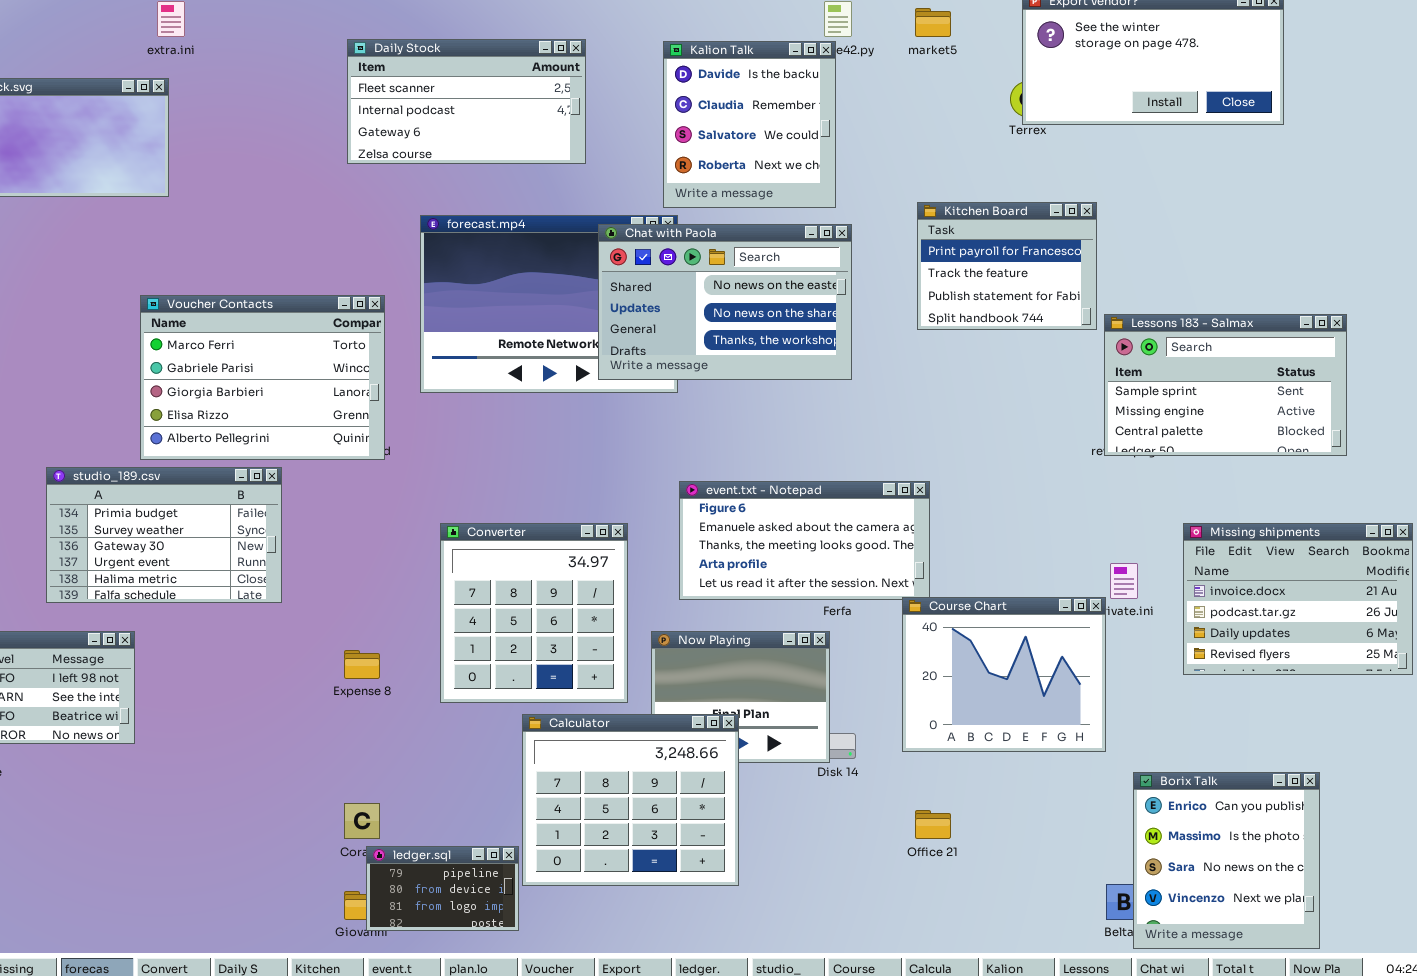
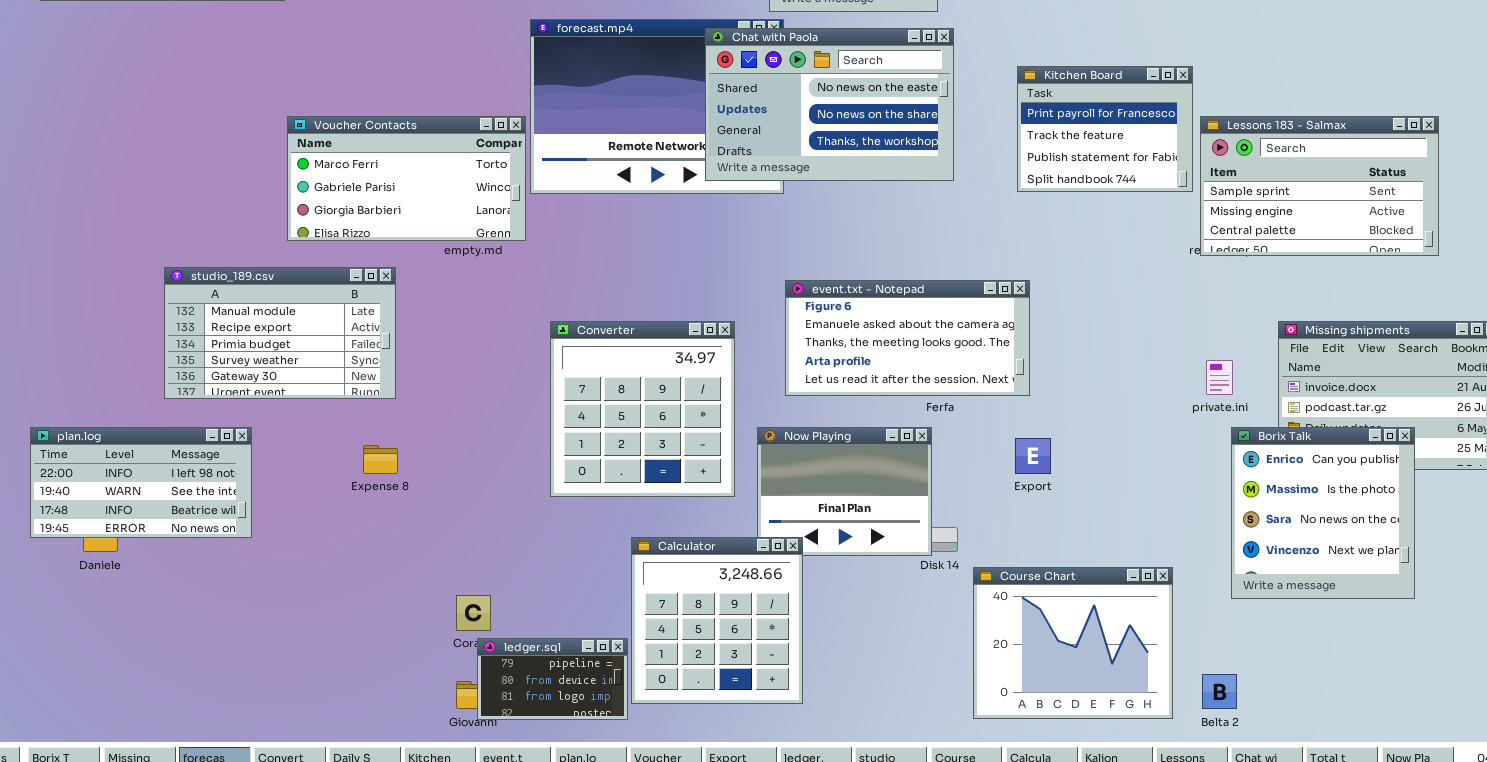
Kitchen Board: [917,202,1097,330] -> [1017,66,1193,192], moved
Voucher Contacts: [140,295,385,460] -> [287,116,526,241], moved, resized
studio_189.csv: [46,467,282,603] -> [164,267,396,399], scrolled up 2 rows
Course Chart: [902,597,1106,752] -> [973,567,1173,719], moved
Expense 8: [344,650,380,679] -> [363,445,398,474], moved
Calculator: [522,714,739,886] -> [631,537,803,704], moved, resized
Borix Talk: [1133,772,1320,949] -> [1231,427,1415,599], moved

